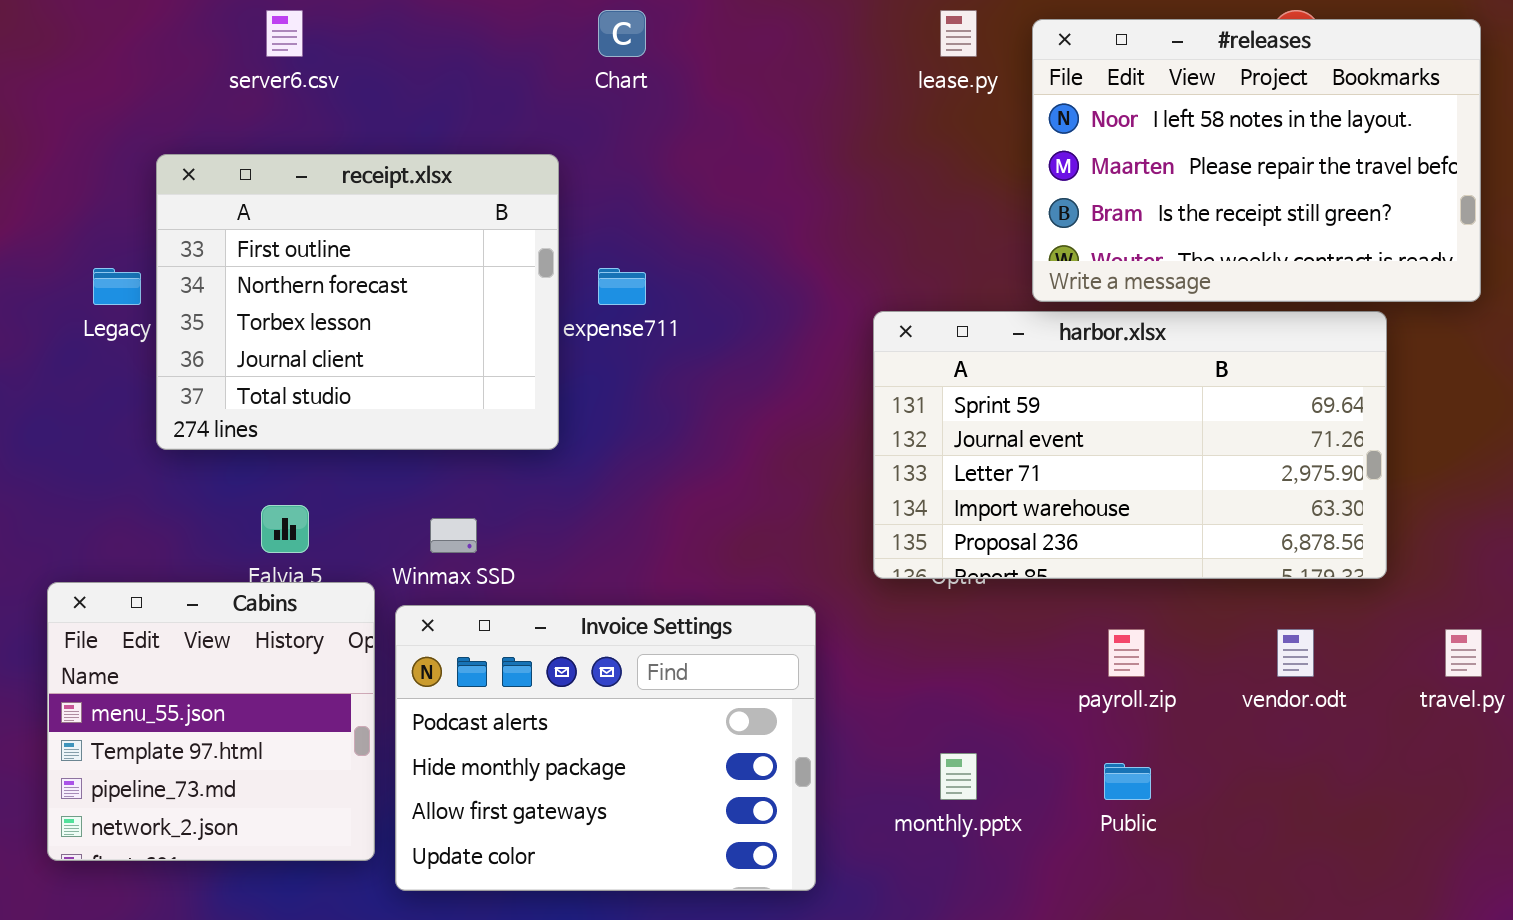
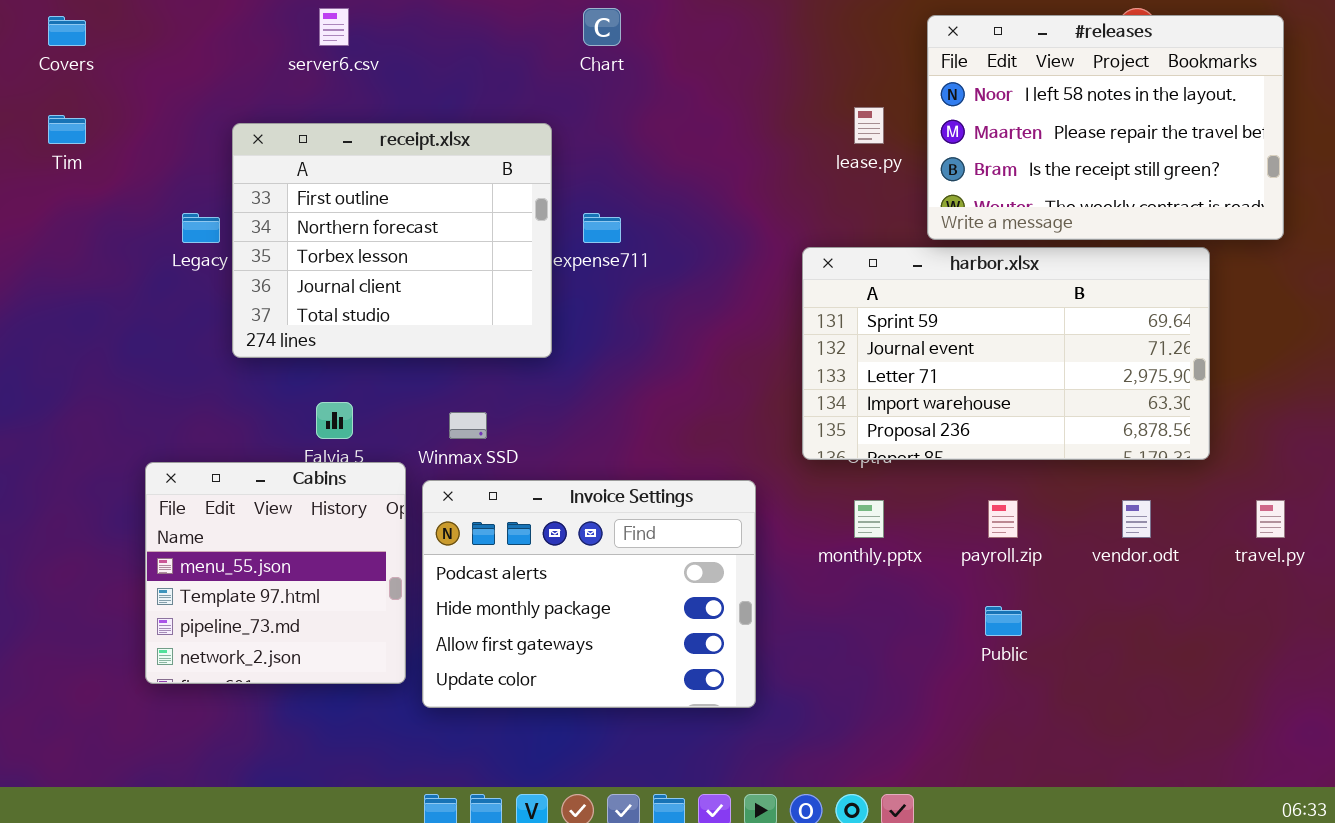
lease.py: [940,10,977,57] -> [854,107,884,144], moved
monthly.pptx: [940,753,977,800] -> [854,500,884,538], moved

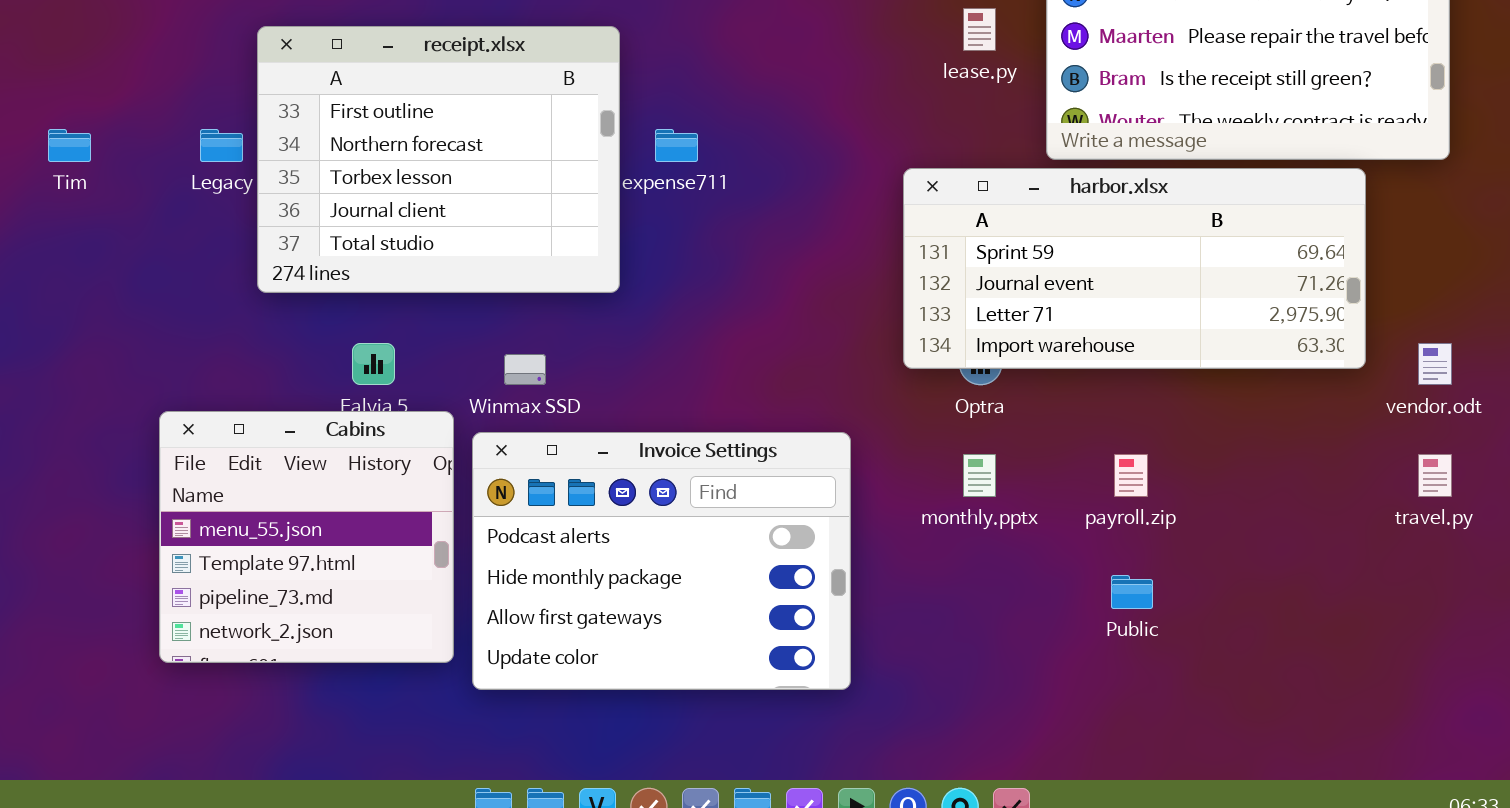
Tim: [48,115,86,144] -> [48,129,91,162], moved
harbor.xlsx: [802,247,1210,460] -> [903,168,1366,369], resized
vendor.odt: [1122,500,1151,538] -> [1418,343,1452,385], moved

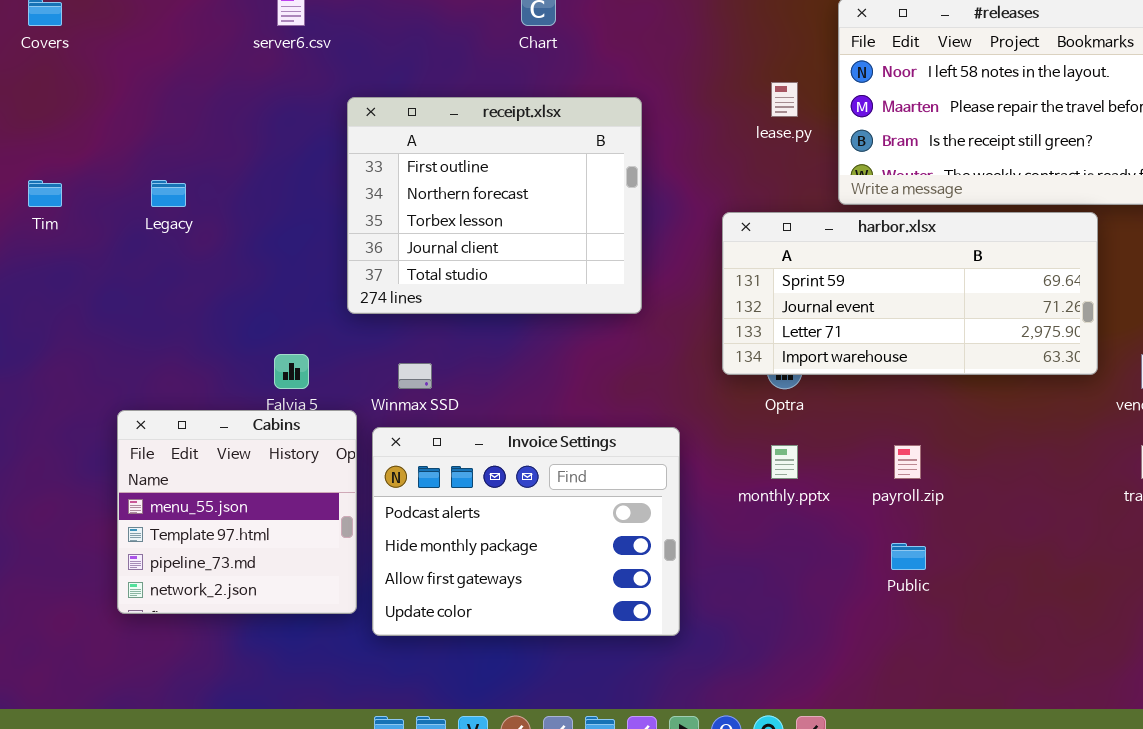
receipt.xlsx: [257,26,620,293] -> [347,97,642,314], moved

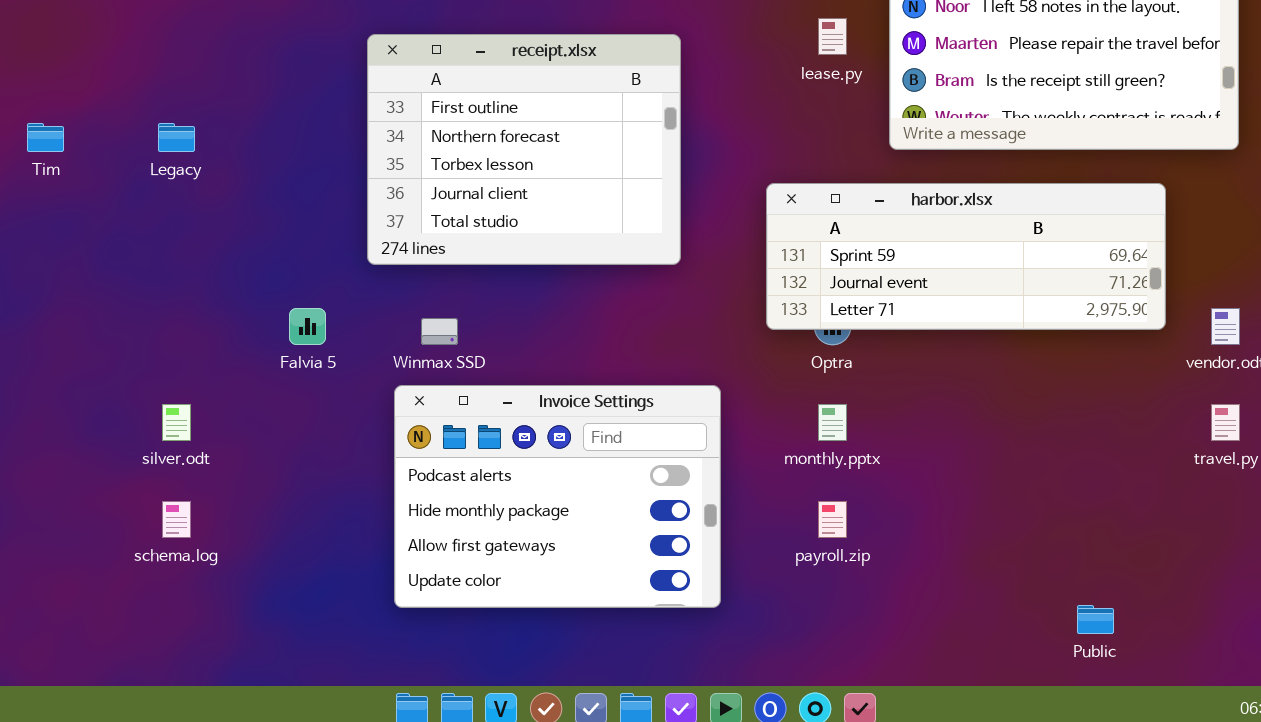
harbor.xlsx: [722,212,1098,375] -> [766,183,1166,330], resized
Cabins: [117,410,357,614] -> none, closed
payroll.zip: [894,445,921,479] -> [818,501,847,538], moved
Public: [891,543,926,570] -> [1077,605,1114,634], moved

